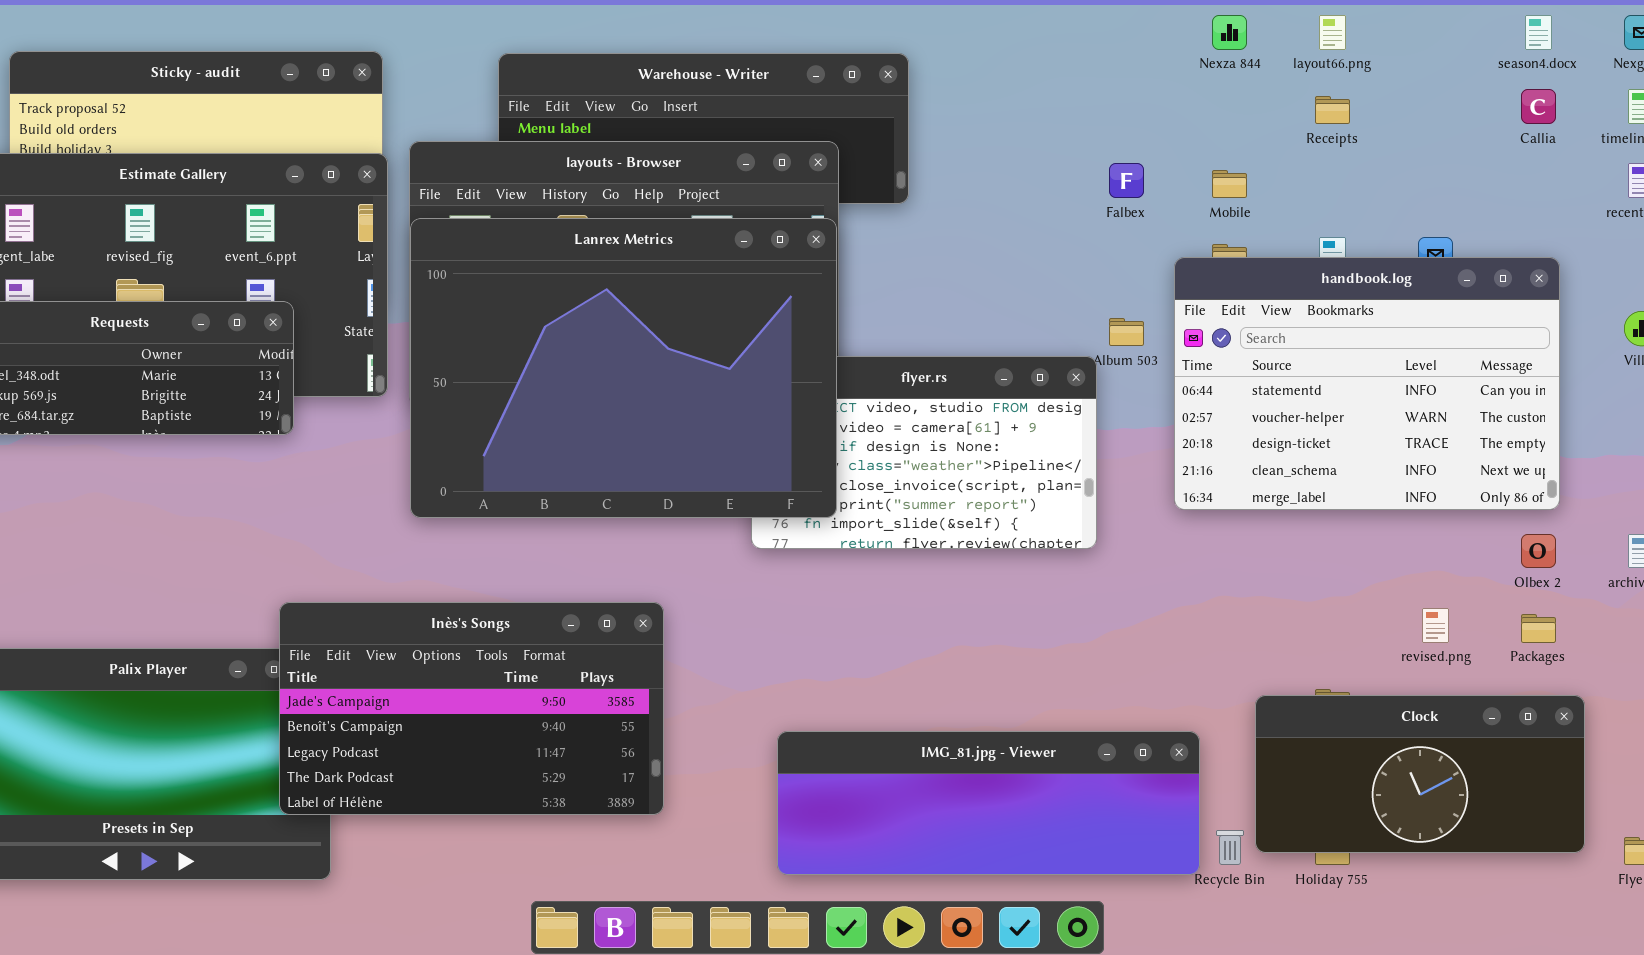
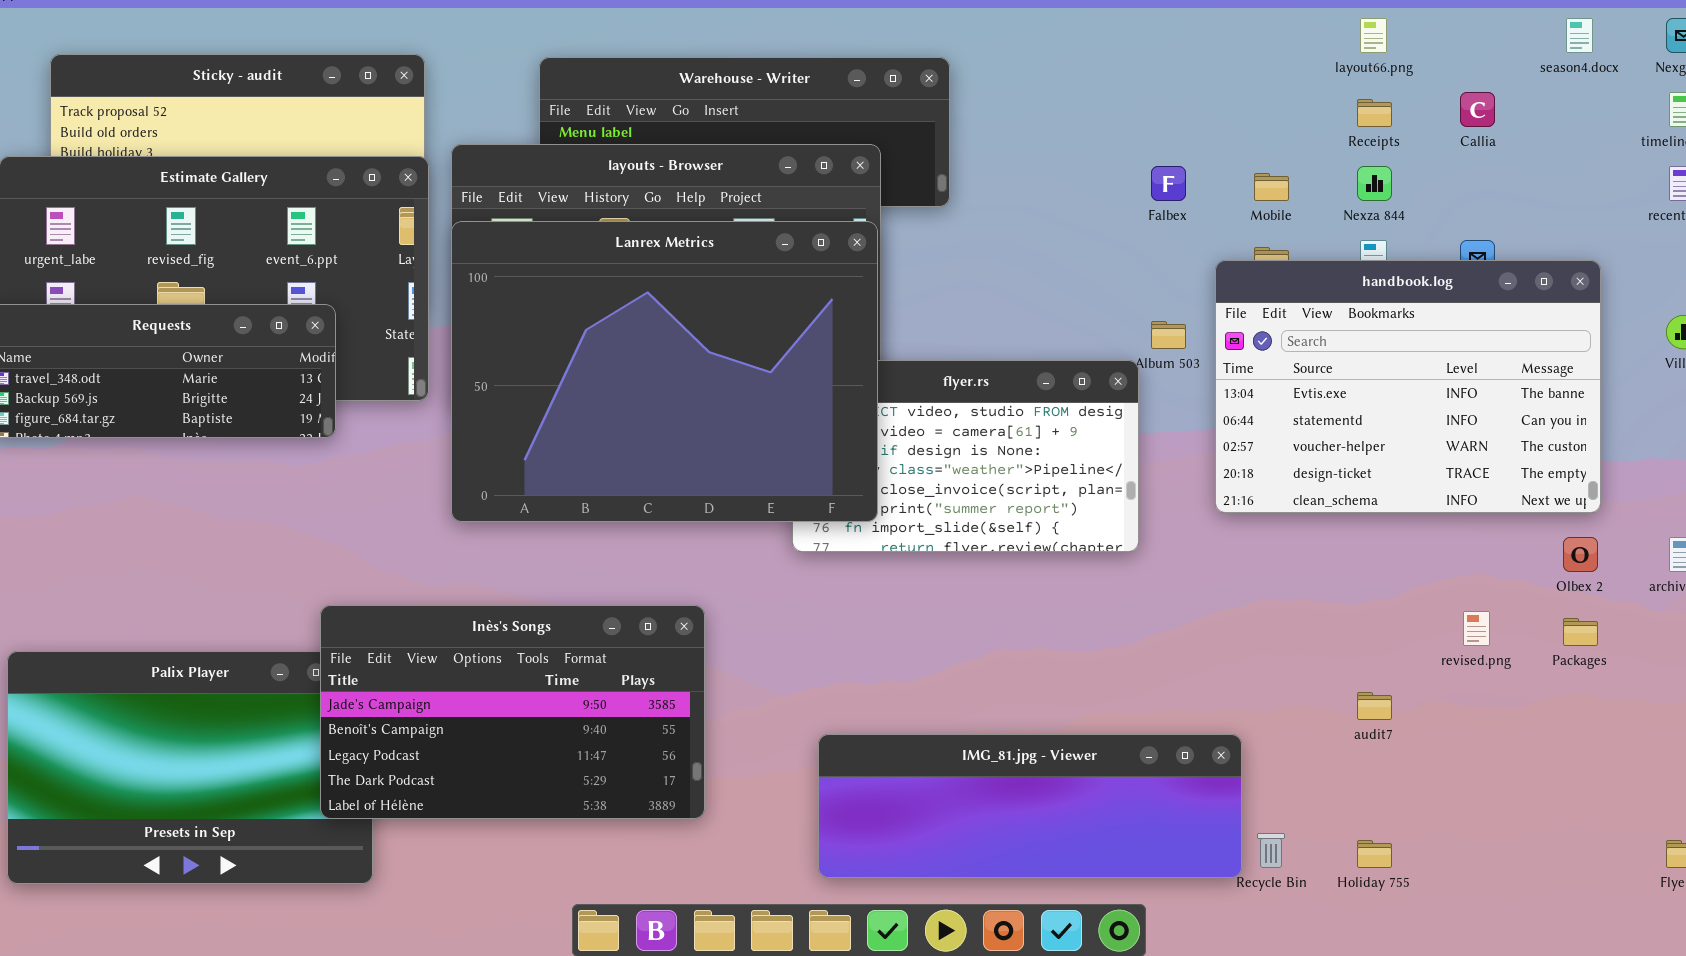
Nexza 844: [1212,15,1247,50] -> [1357,166,1392,201], moved
Callia: [1521,89,1556,124] -> [1460,92,1495,127], moved
handbook.log: [1174,257,1560,510] -> [1215,260,1601,513], scrolled up 1 row
Clock: [1255,695,1585,853] -> none, closed

